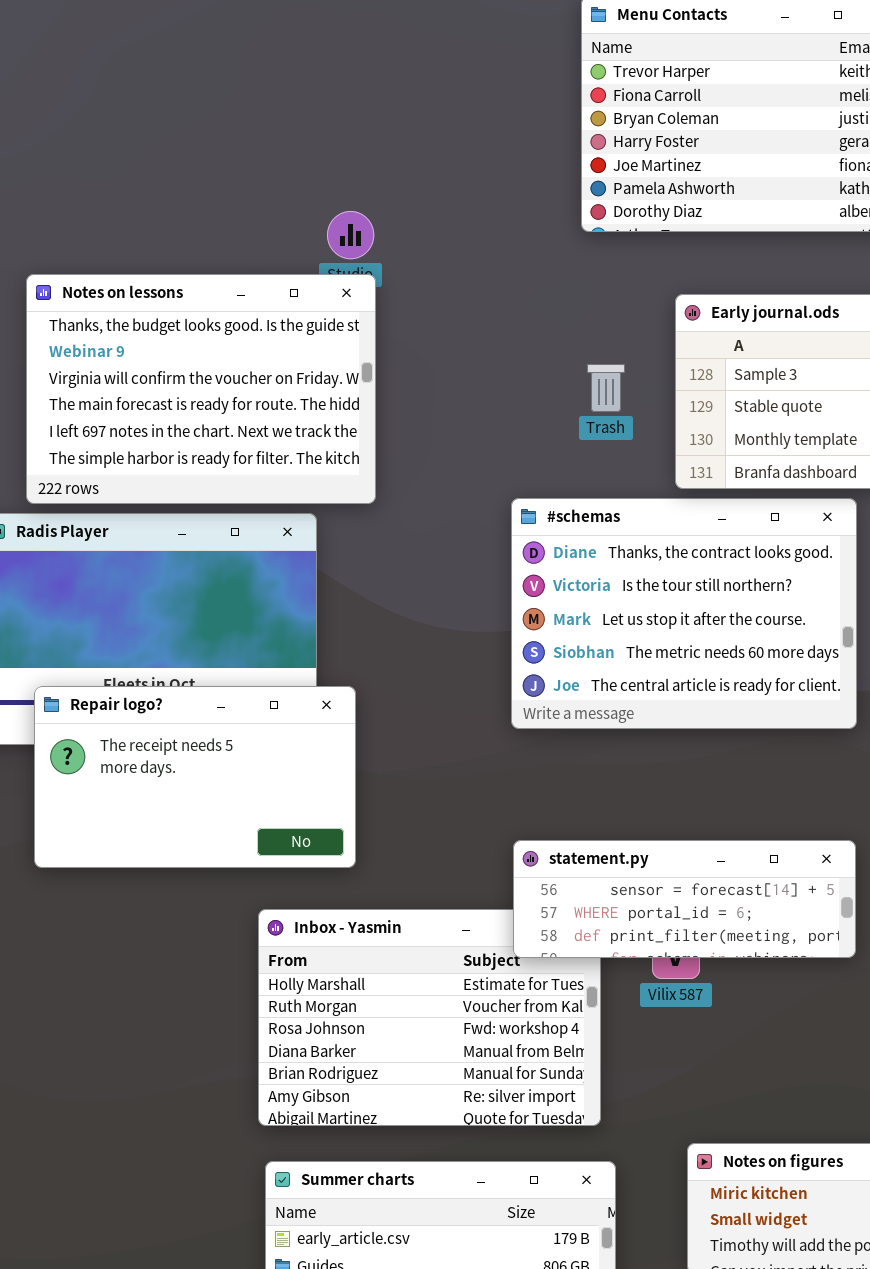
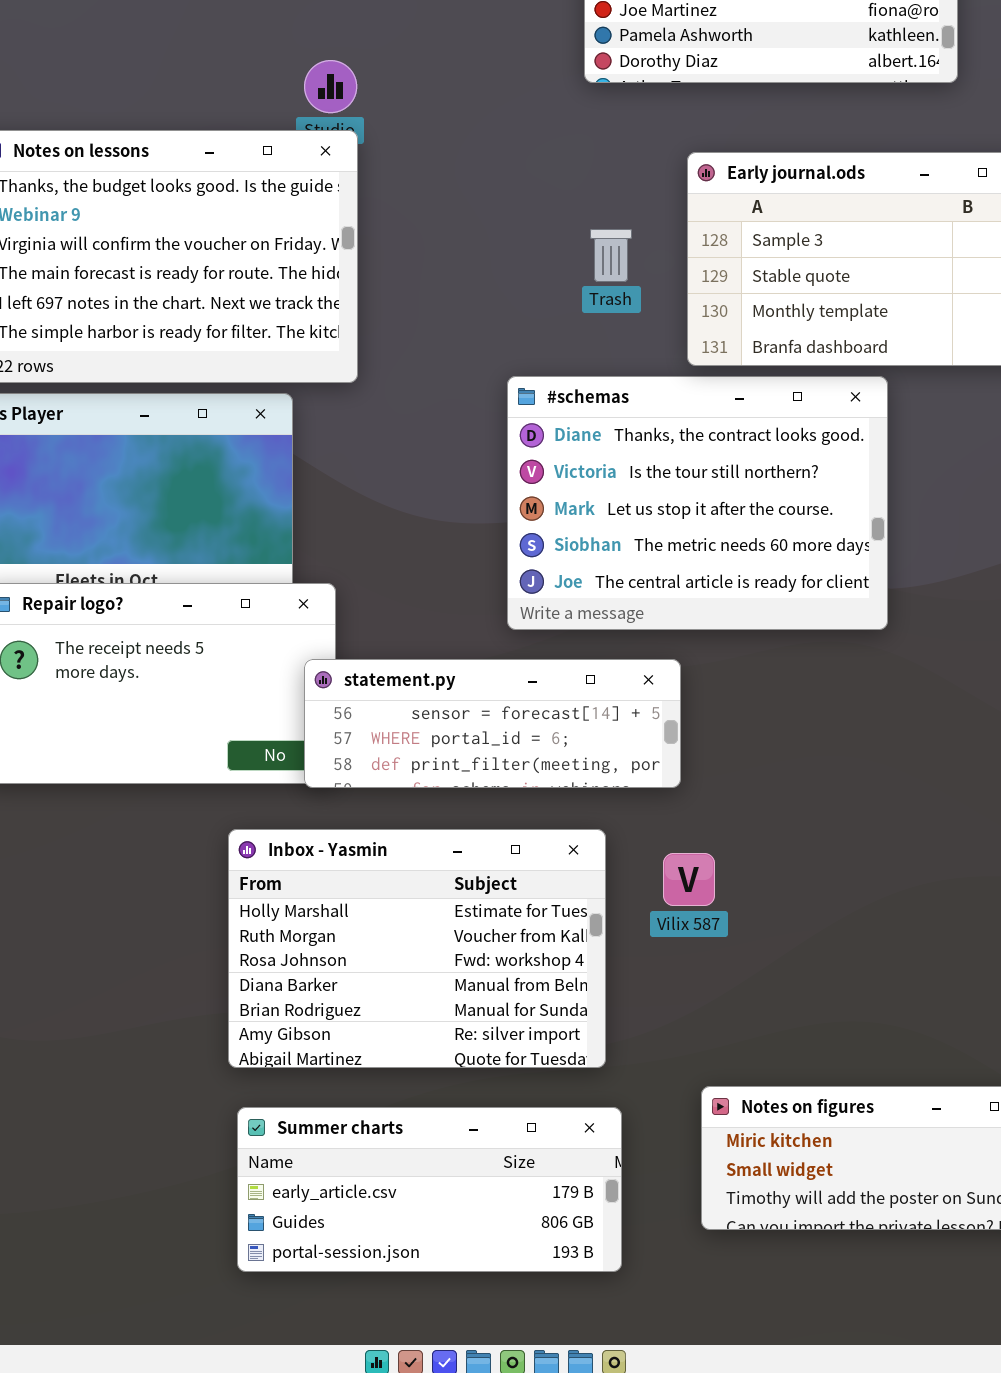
statement.py: [513,840,856,958] -> [304,659,681,788], moved

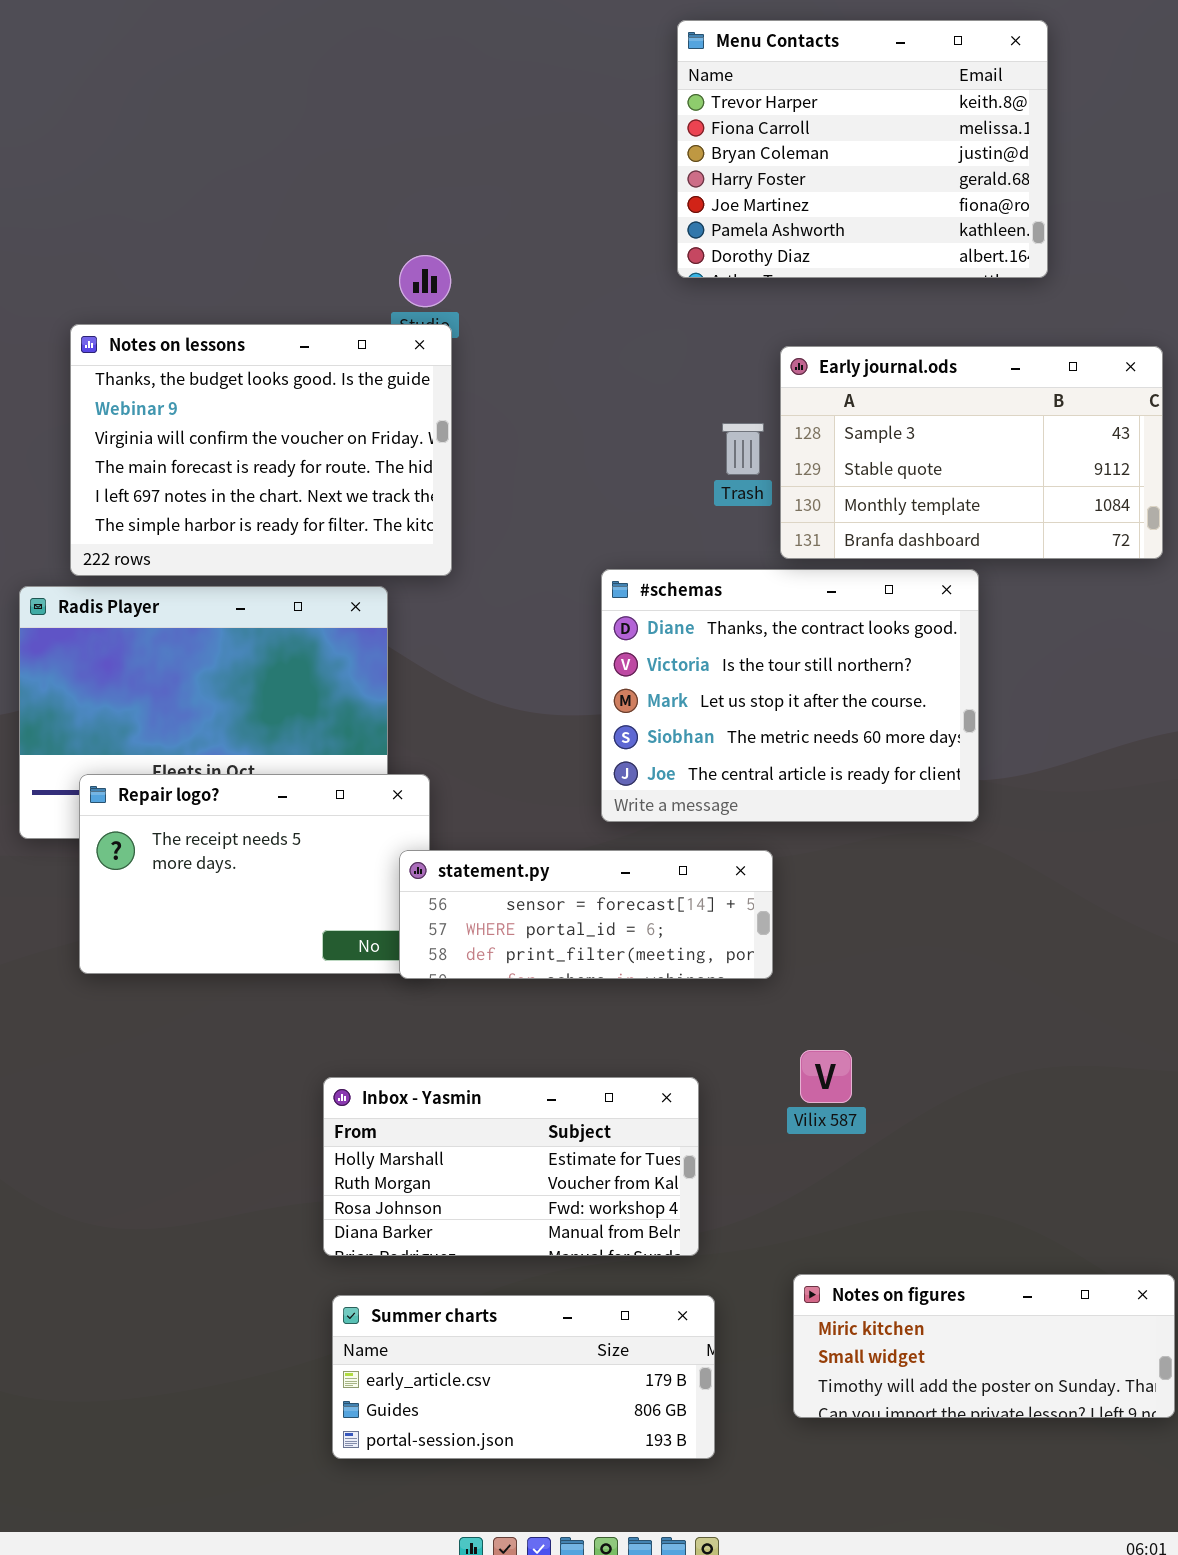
Trash: [590,229,632,282] -> [722,423,764,475], moved
Inbox - Yasmin: [228,829,606,1068] -> [323,1077,699,1256], resized
Vilix 587: [663,853,715,906] -> [800,1050,852,1103], moved

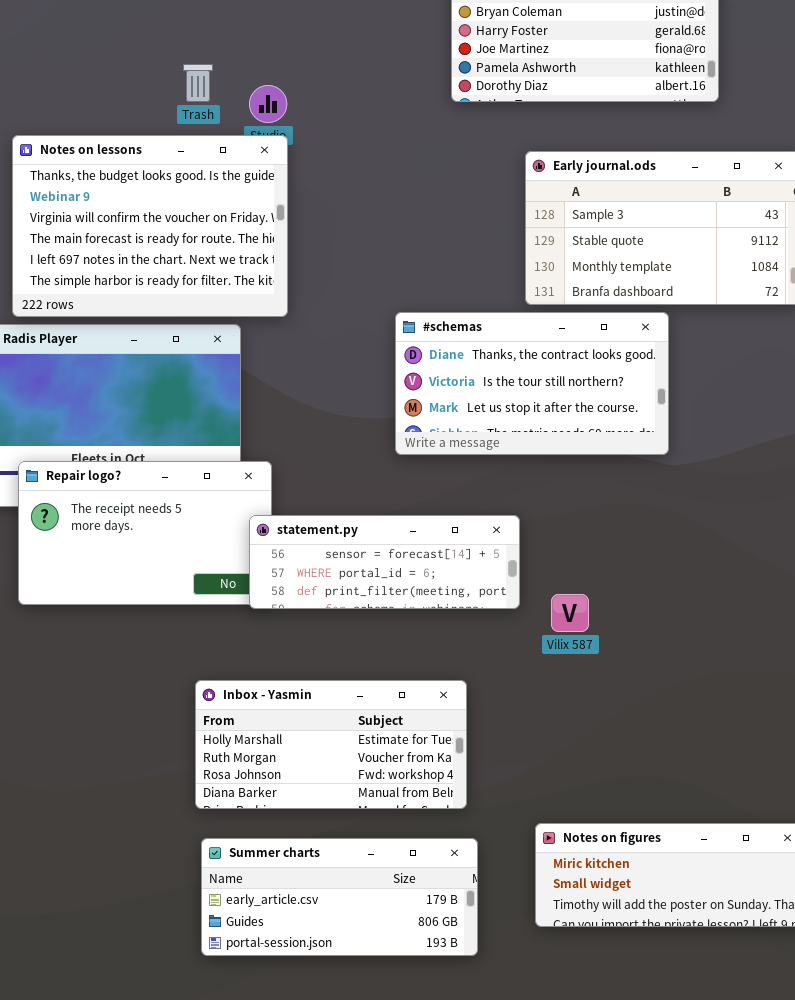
Trash: [722,423,764,475] -> [183,64,213,102], moved
#schemas: [601,569,979,822] -> [395,312,669,455], resized
Vilix 587: [800,1050,852,1103] -> [551,594,589,632], moved

